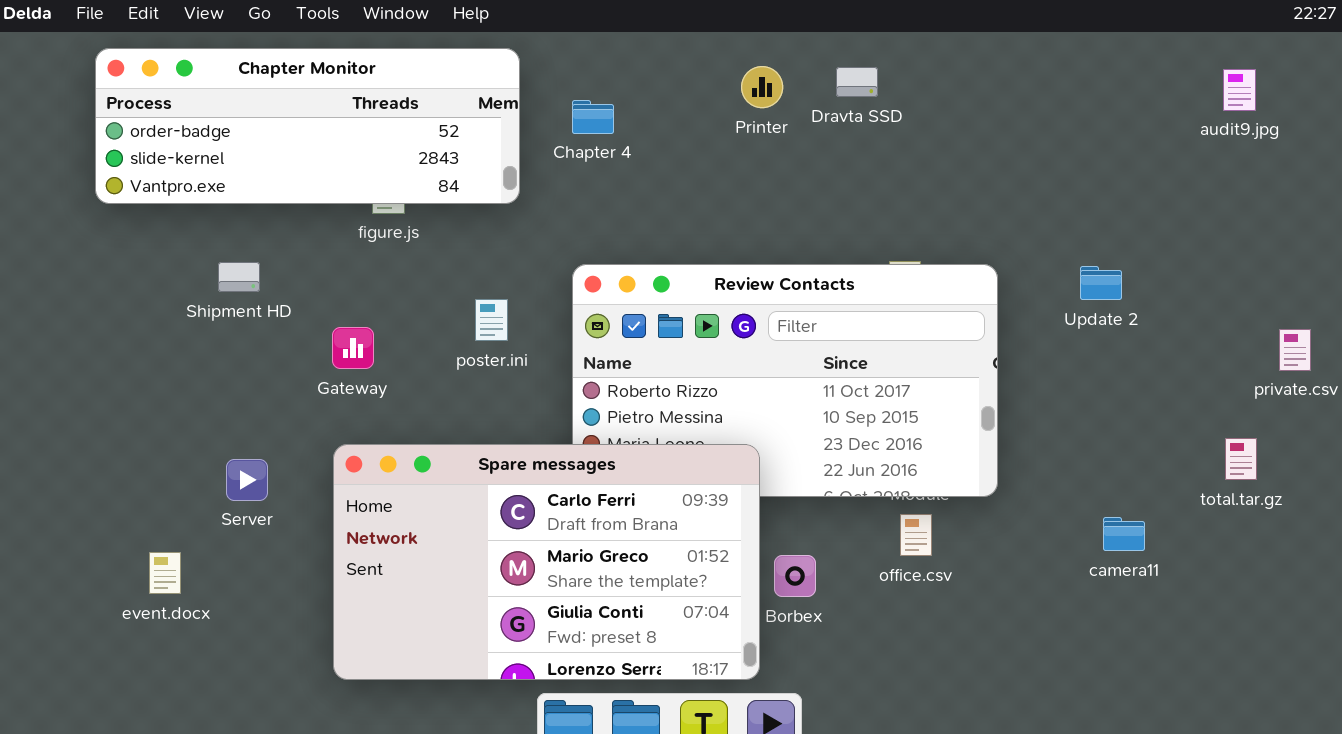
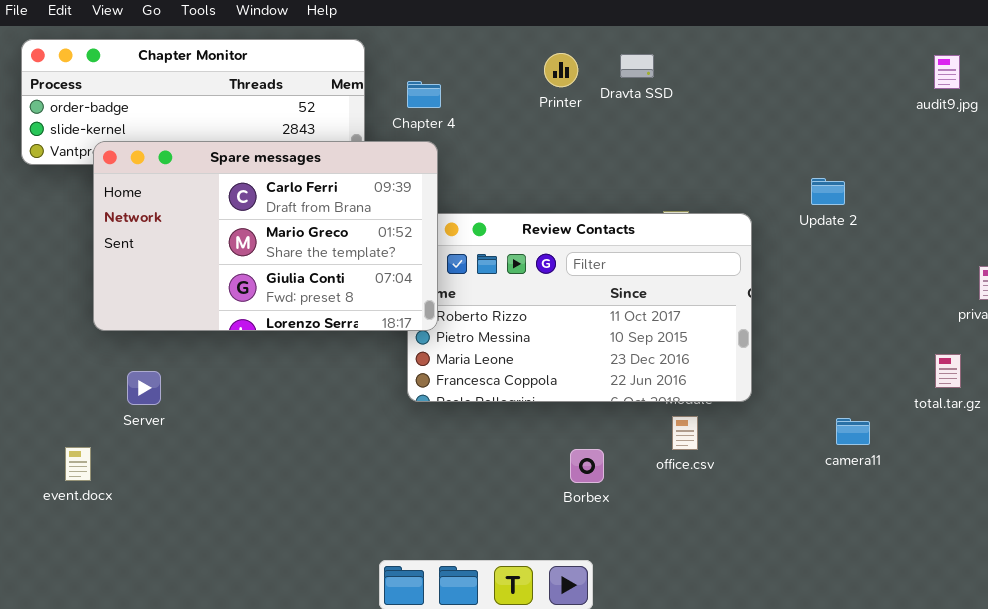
Update 2: [1080,266,1122,300] -> [811,178,845,205], moved
Spare messages: [333,444,760,680] -> [93,141,438,331], moved

